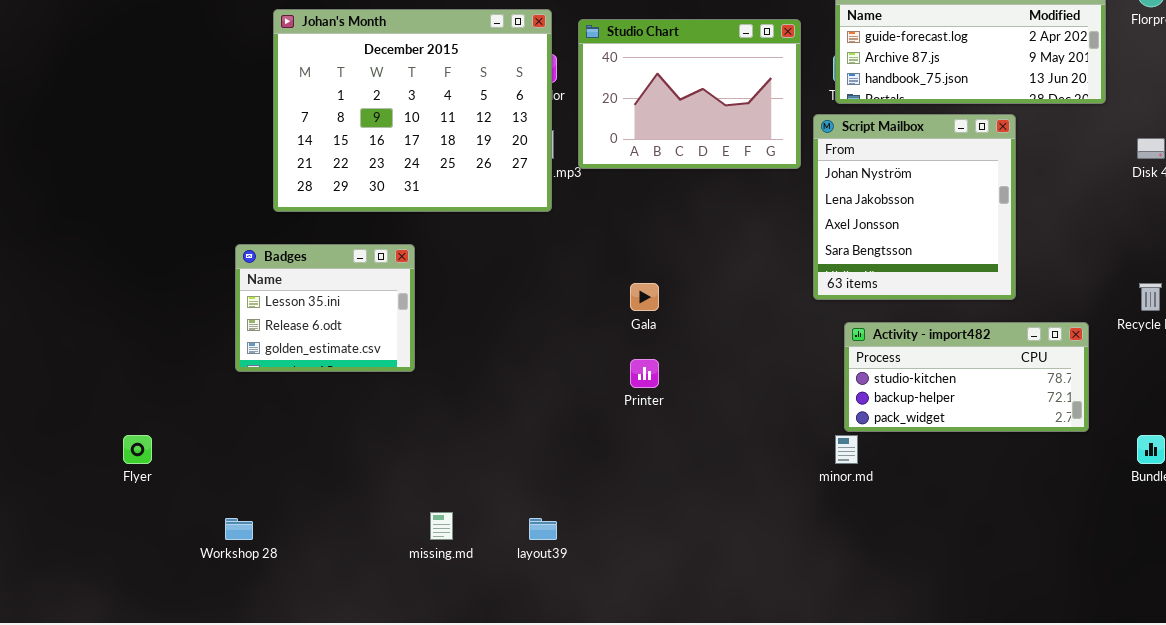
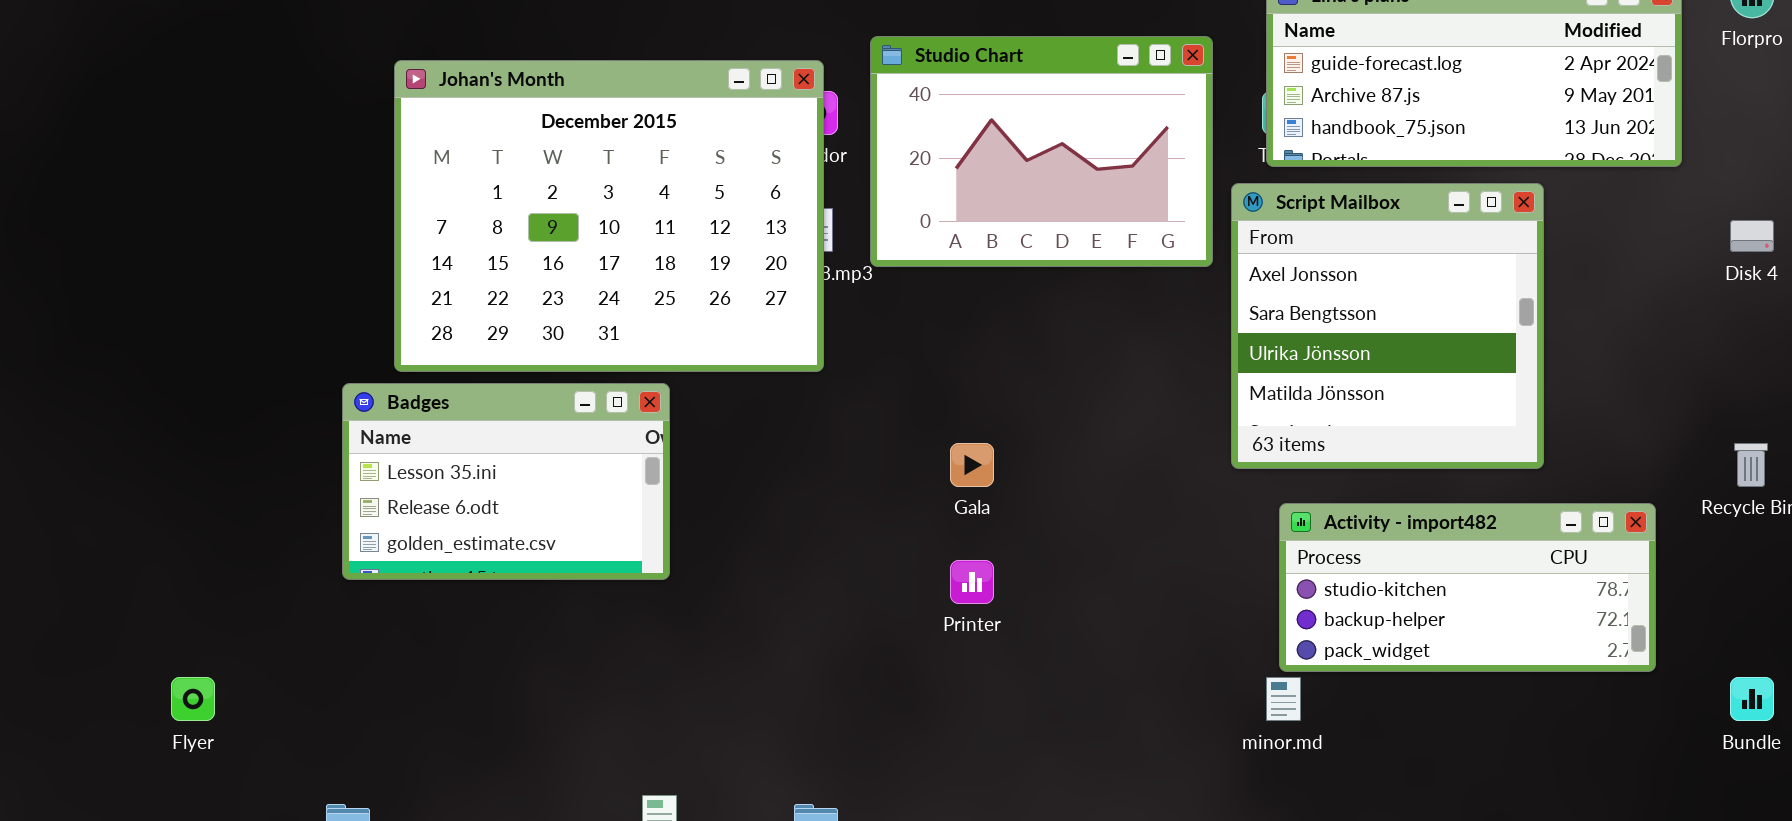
Johan's Month: [273,9,552,212] -> [394,60,824,372], moved
Script Mailbox: [813,114,1016,300] -> [1231,183,1544,469], scrolled down 2 rows
Badges: [235,244,415,372] -> [342,383,670,580], resized

